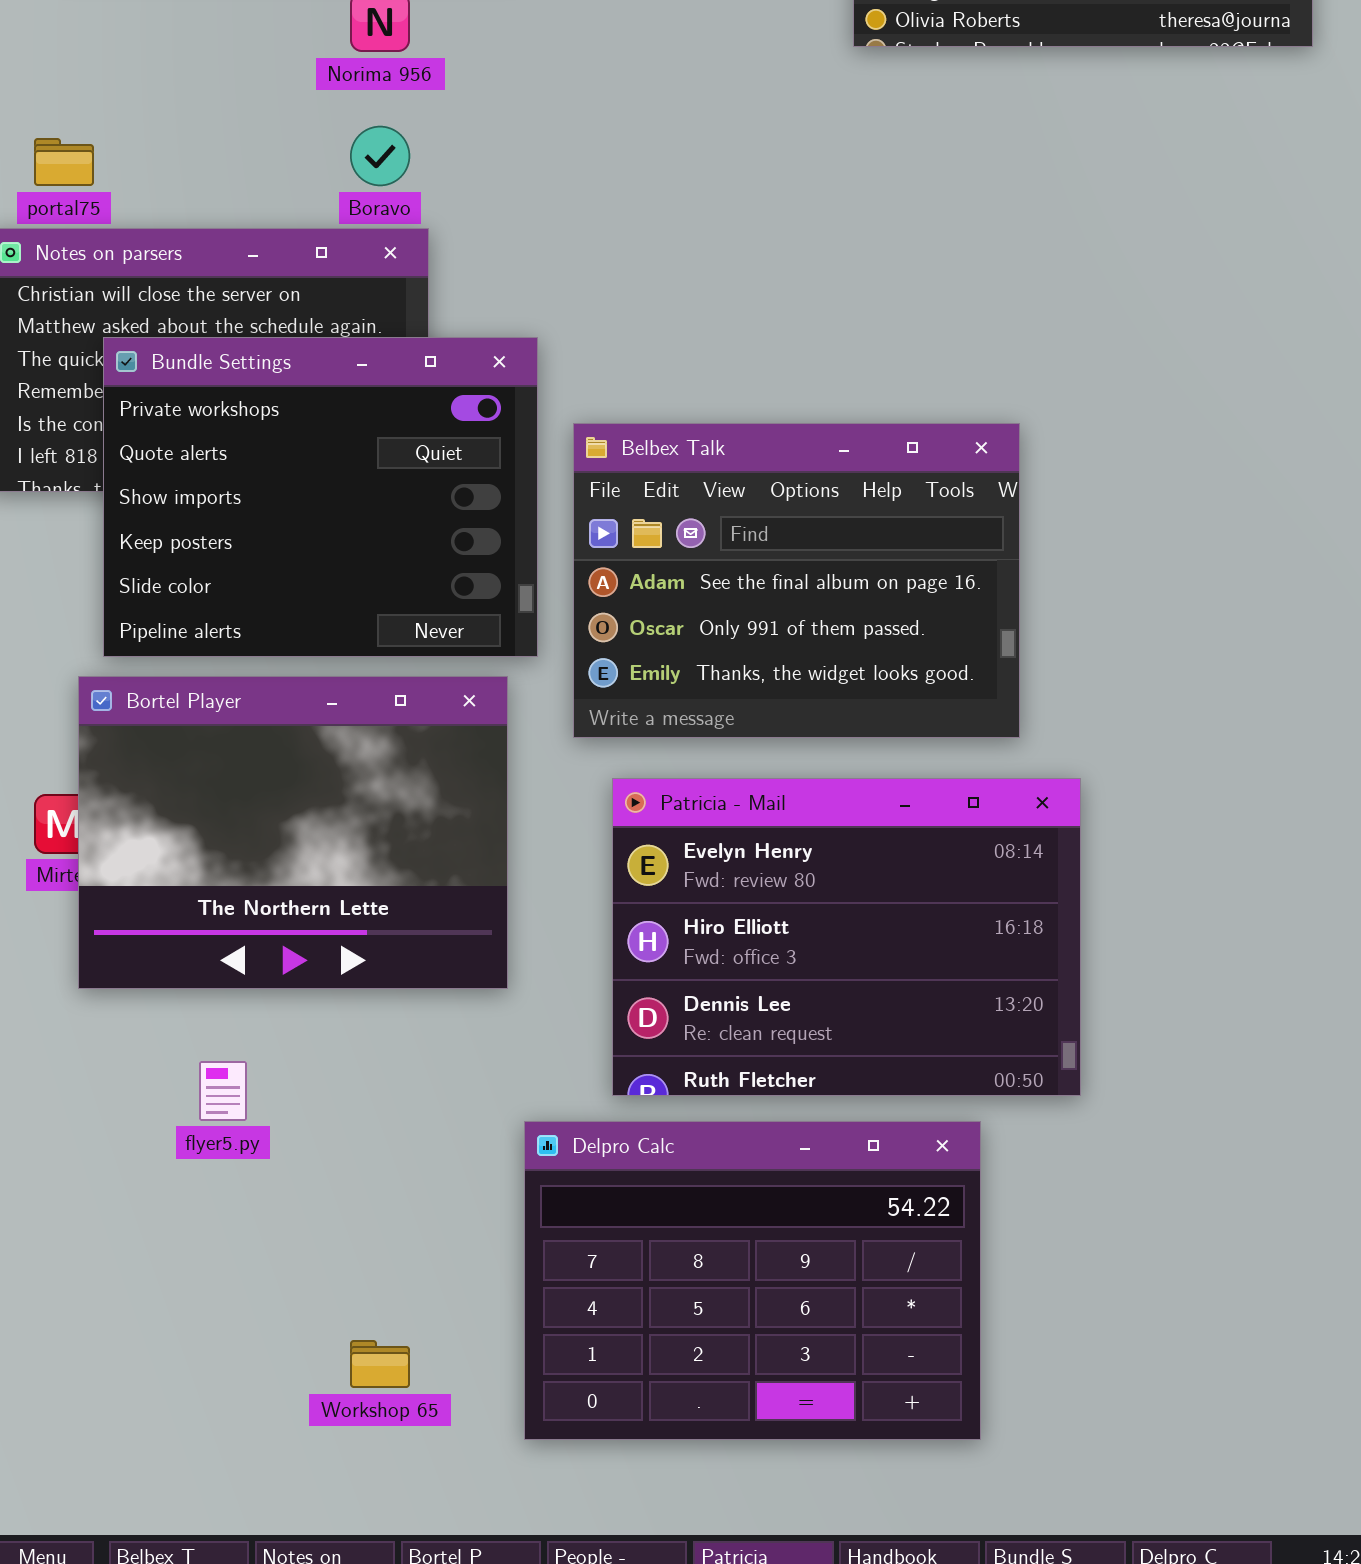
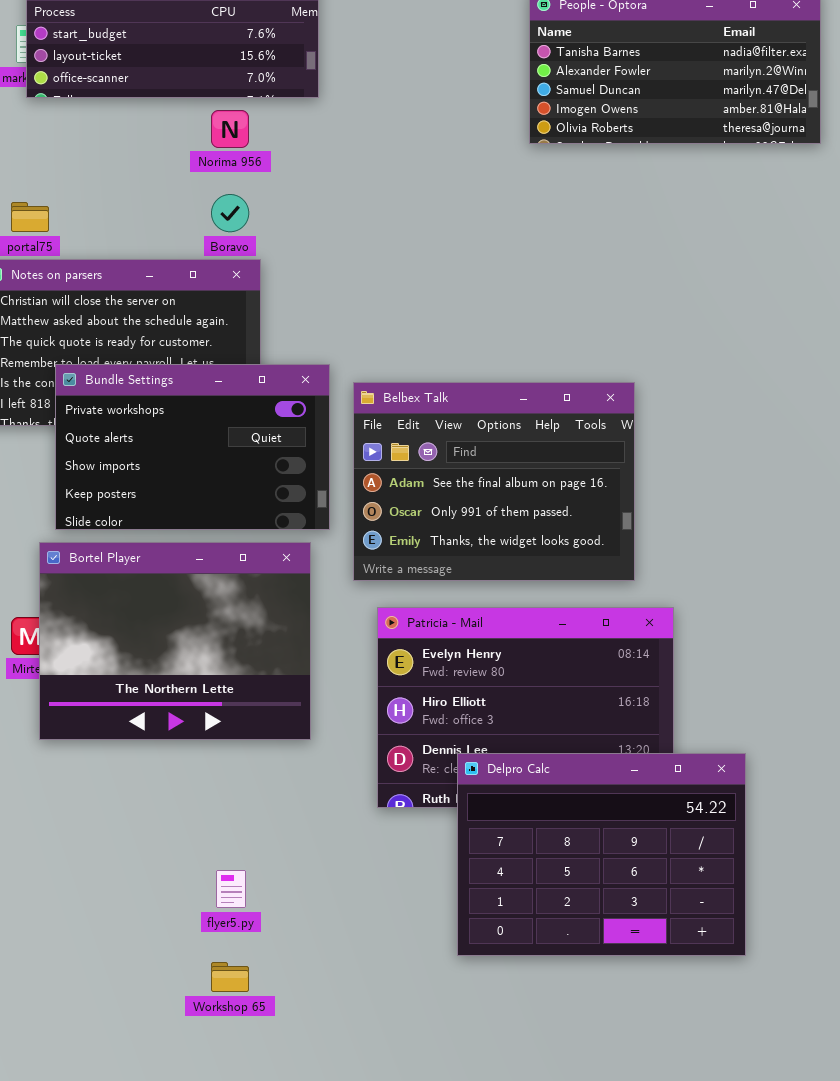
Bundle Settings: [103,337,538,657] -> [55,364,330,530], resized
flyer5.py: [199,1061,247,1121] -> [216,870,246,908], moved
Delpro Calc: [524,1121,981,1440] -> [457,753,746,956], moved

